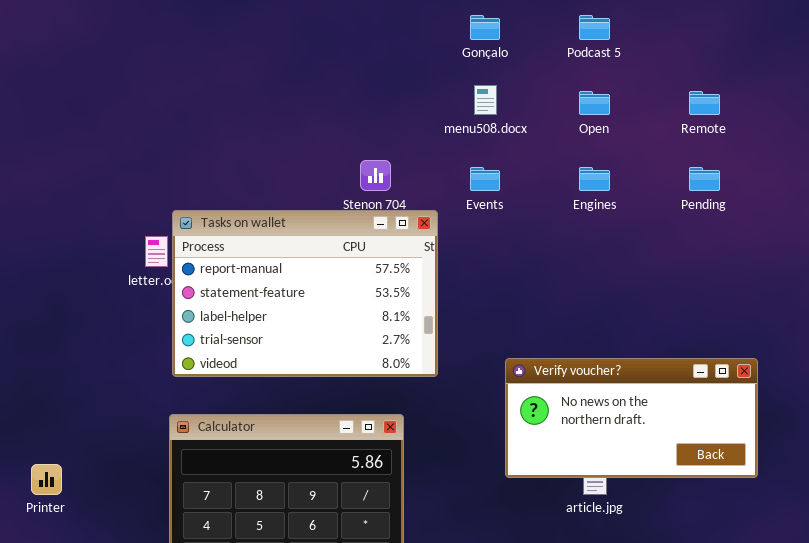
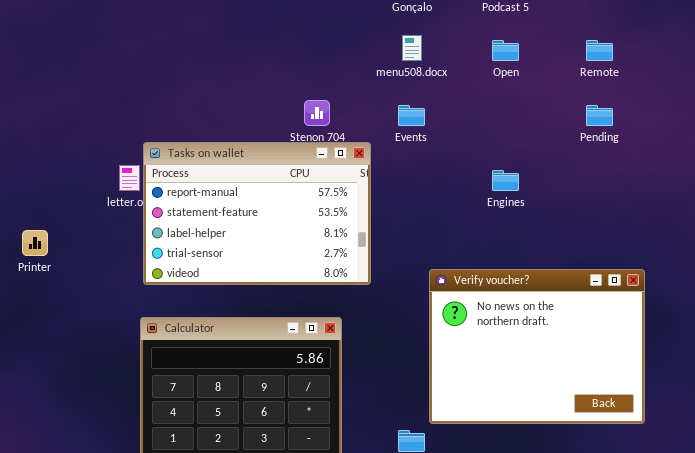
Engines: [579,167,610,191] -> [492,170,519,191], moved
Verify voucher?: [505,358,758,478] -> [429,269,645,424], resized
Printer: [31,464,62,495] -> [22,230,48,256], moved

